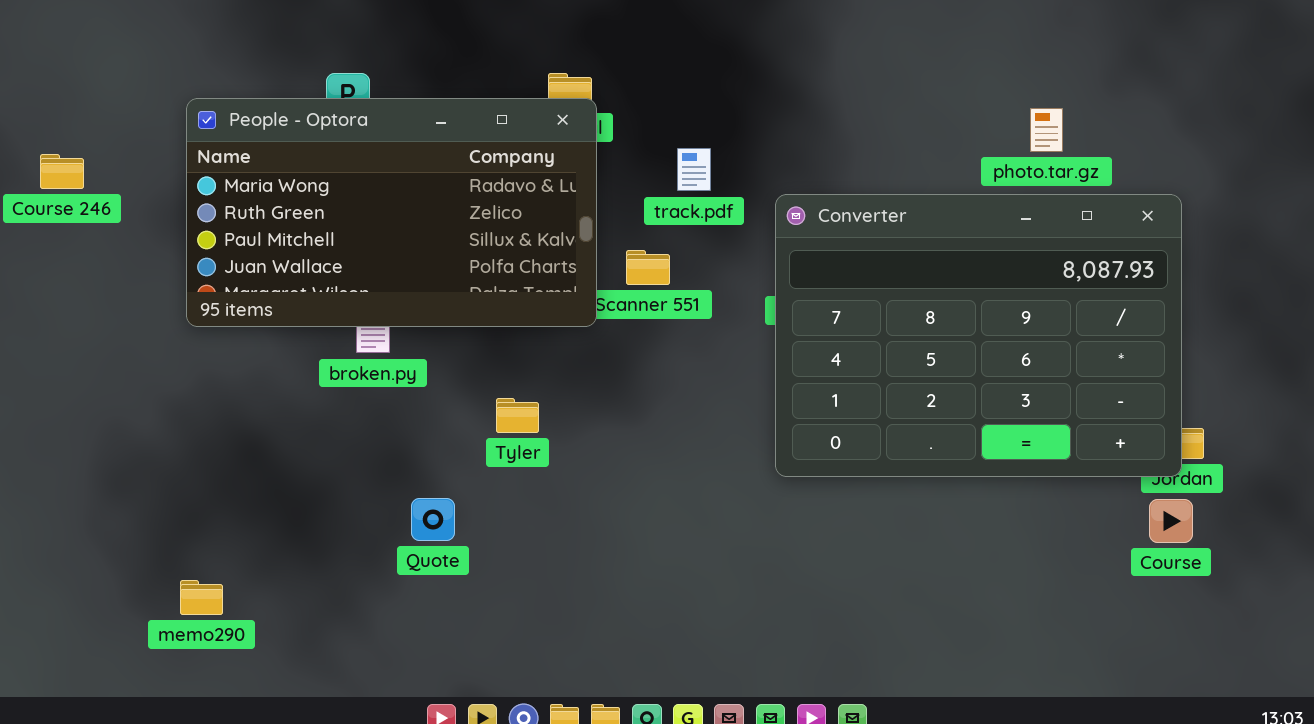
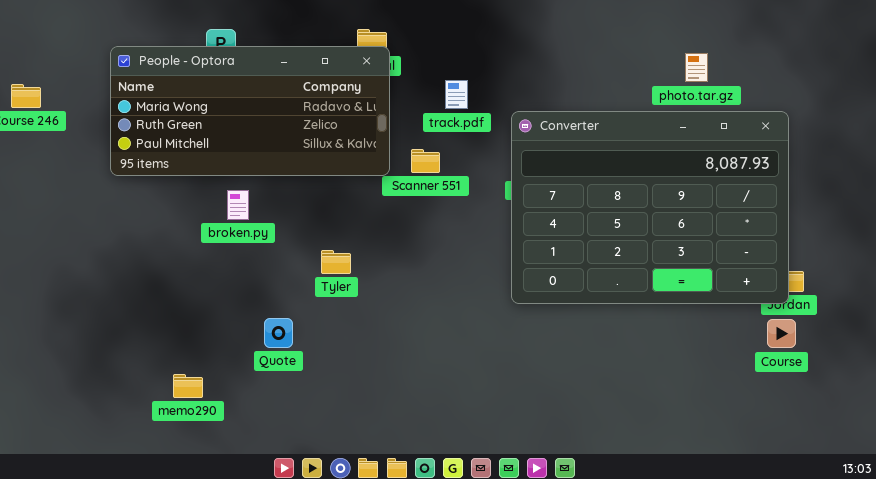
People - Optora: [186,98,597,327] -> [110,46,390,176], resized
memo290: [180,580,223,615] -> [173,374,203,398], moved

